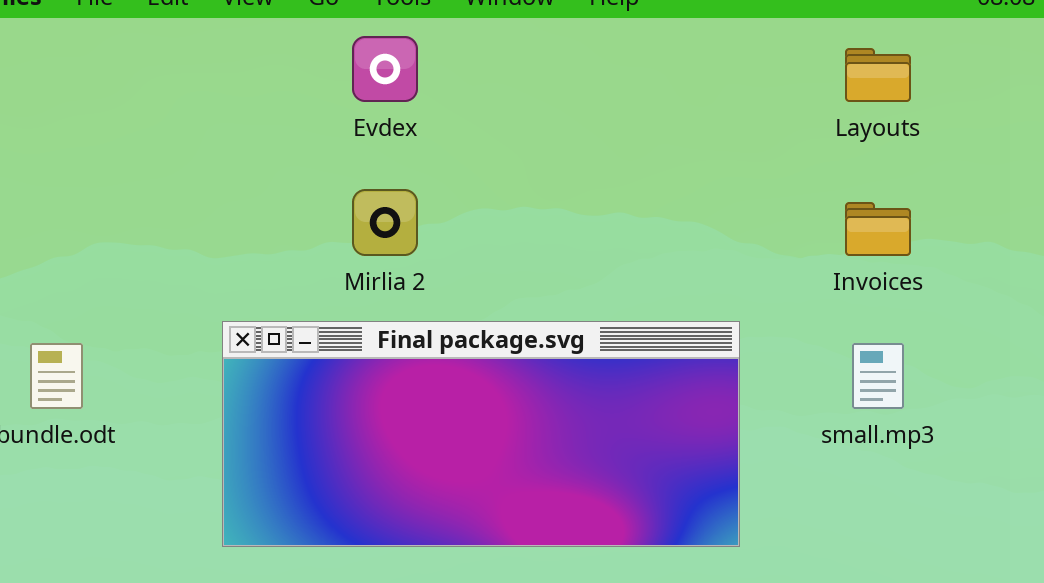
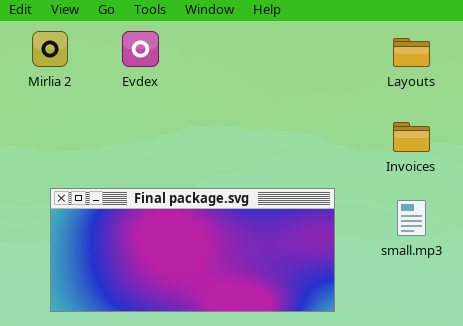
Mirlia 2: [352,189,418,256] -> [32,31,68,67], moved

